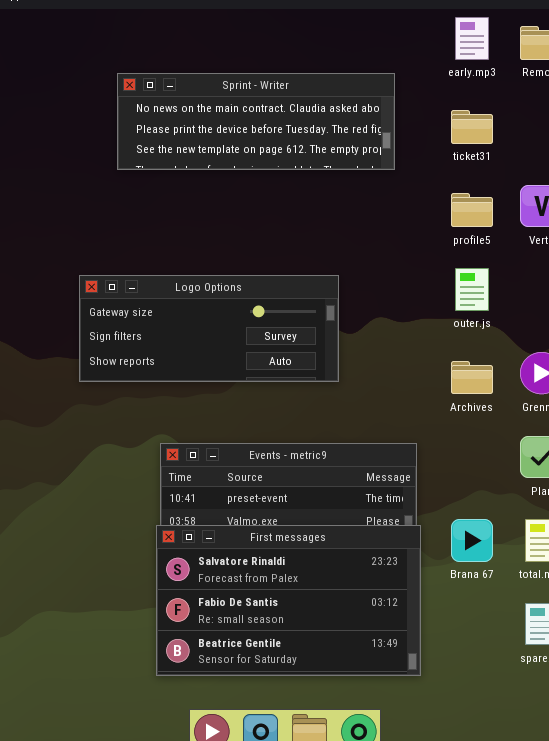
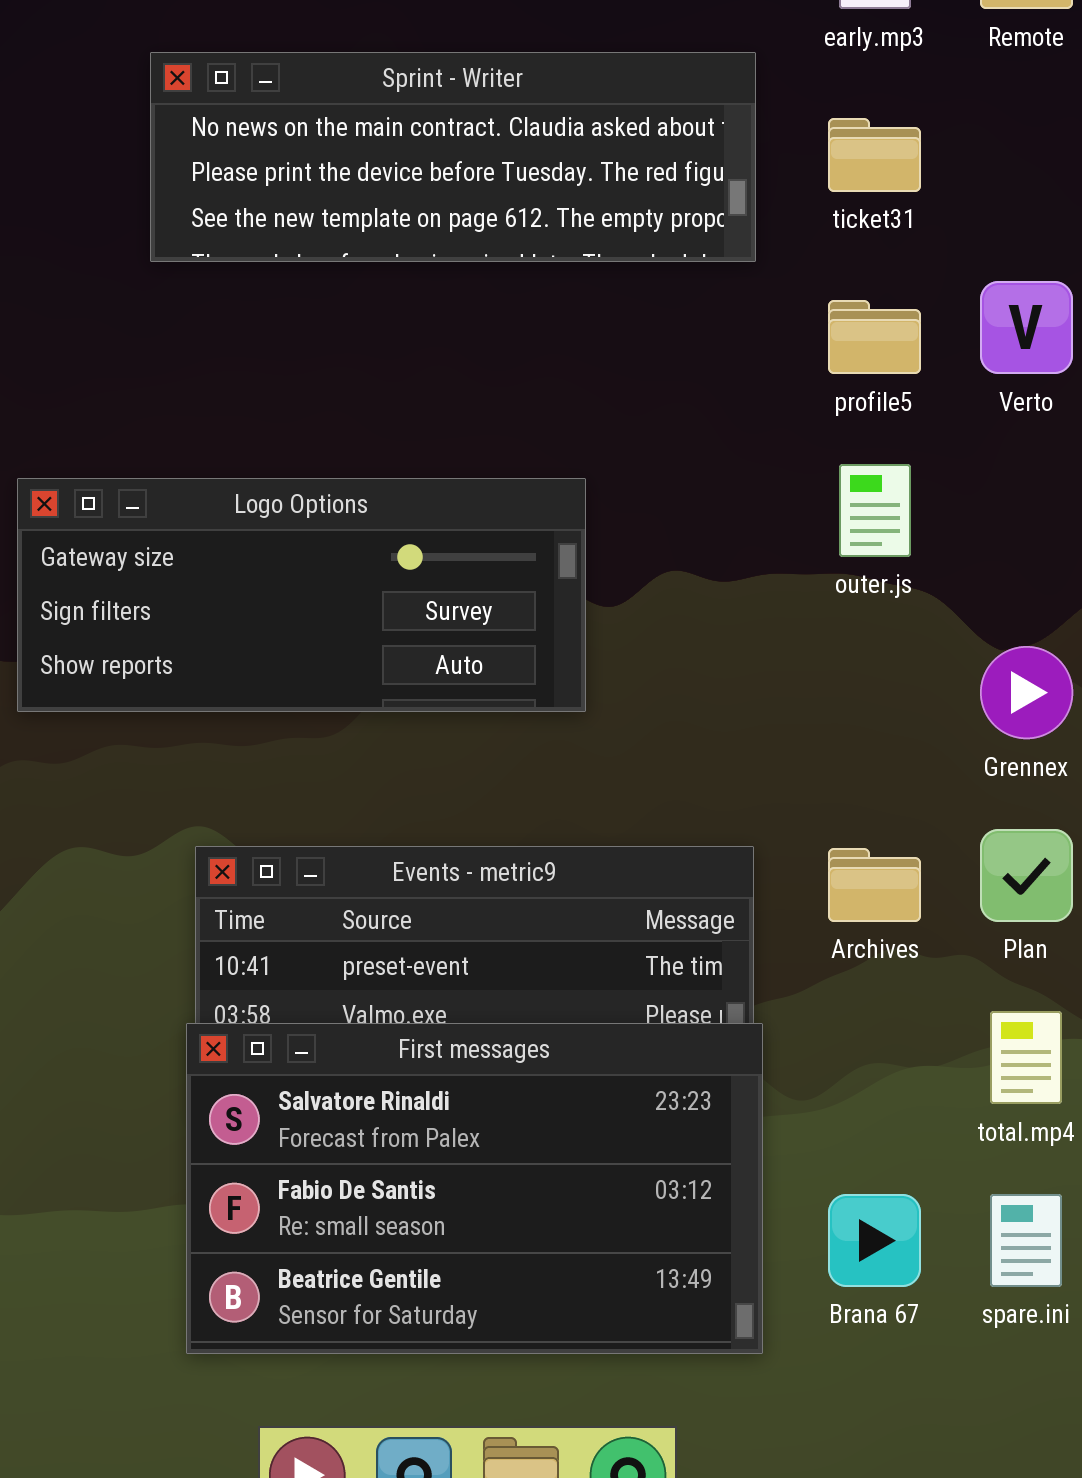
Sprint - Writer: [117,73,395,170] -> [150,52,756,262], moved
Archives: [451,361,493,394] -> [828,848,921,922], moved
Brana 67: [451,519,493,562] -> [828,1194,921,1287], moved

